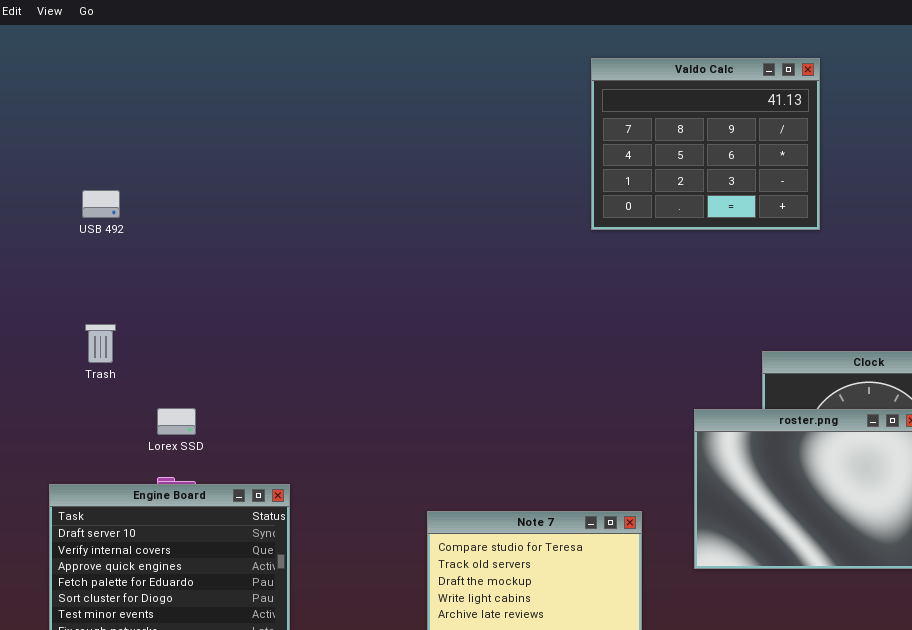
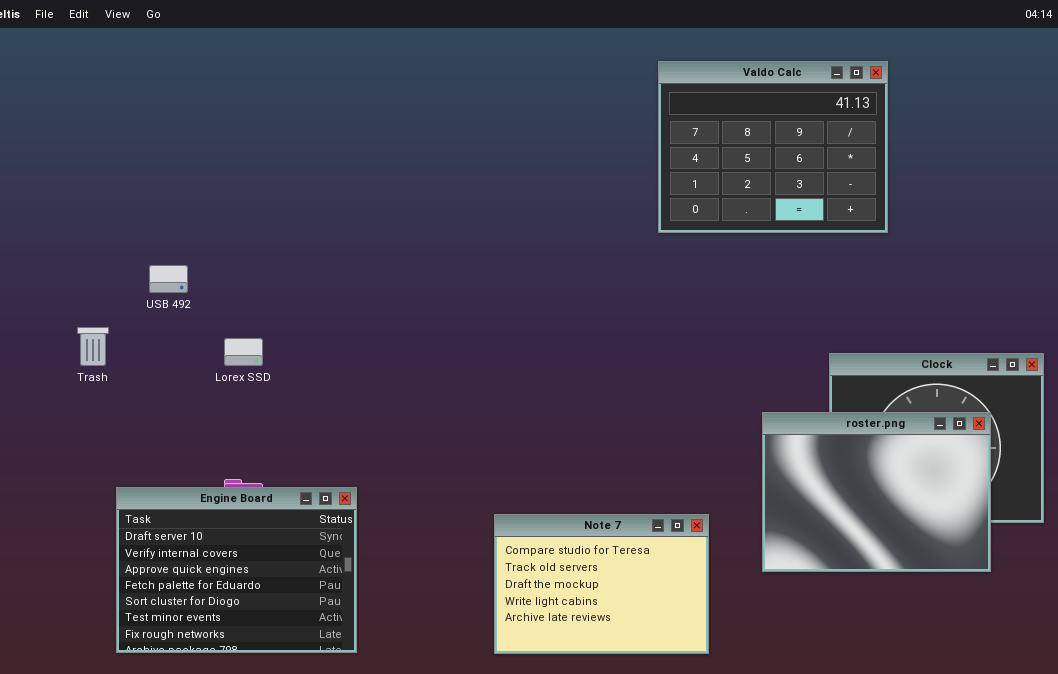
USB 492: [82,190,120,218] -> [149,265,188,293], moved
Trash: [85,324,116,363] -> [77,327,109,366], moved
Lorex SSD: [157,408,196,435] -> [224,338,263,366], moved

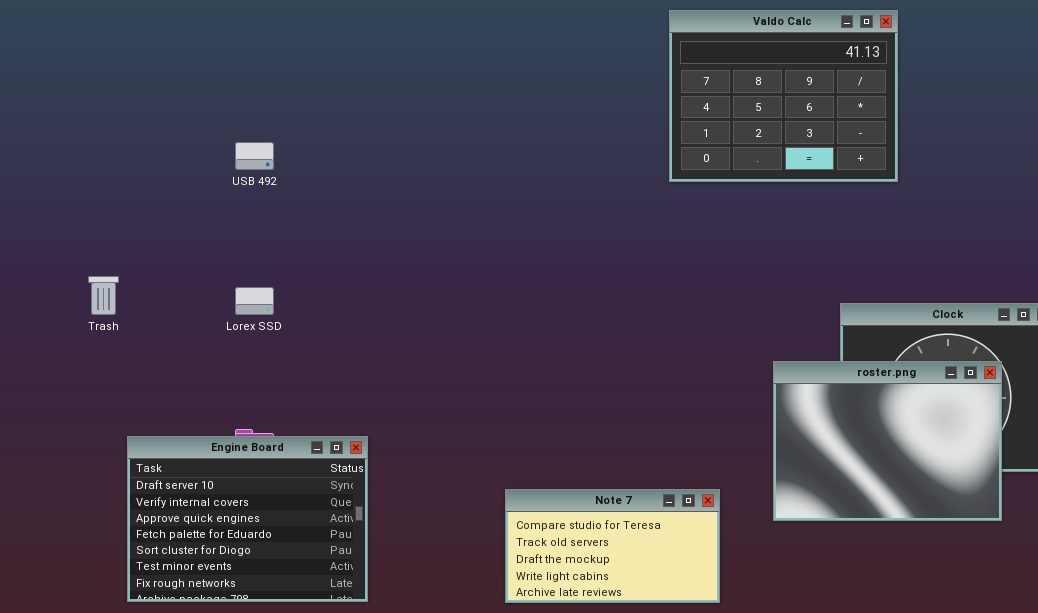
USB 492: [149,265,188,293] -> [235,142,274,170], moved
Note 7: [494,514,709,654] -> [505,489,720,603], resized

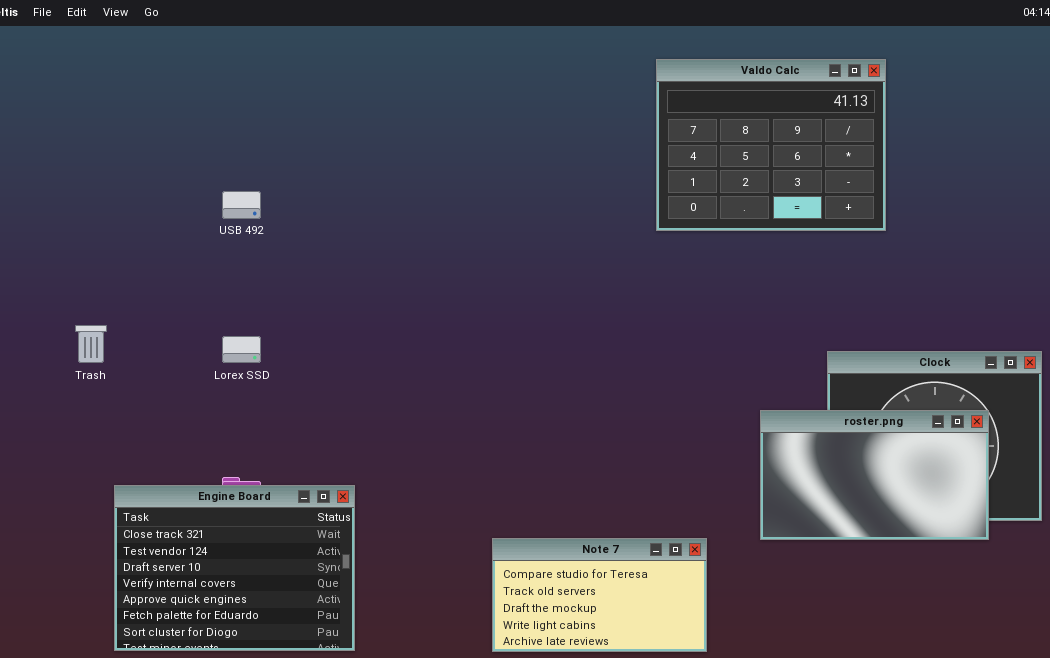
roster.png: [773,361,1002,521] -> [760,410,989,540], resized
Engine Board: [127,436,368,602] -> [114,485,355,651], scrolled up 2 rows

